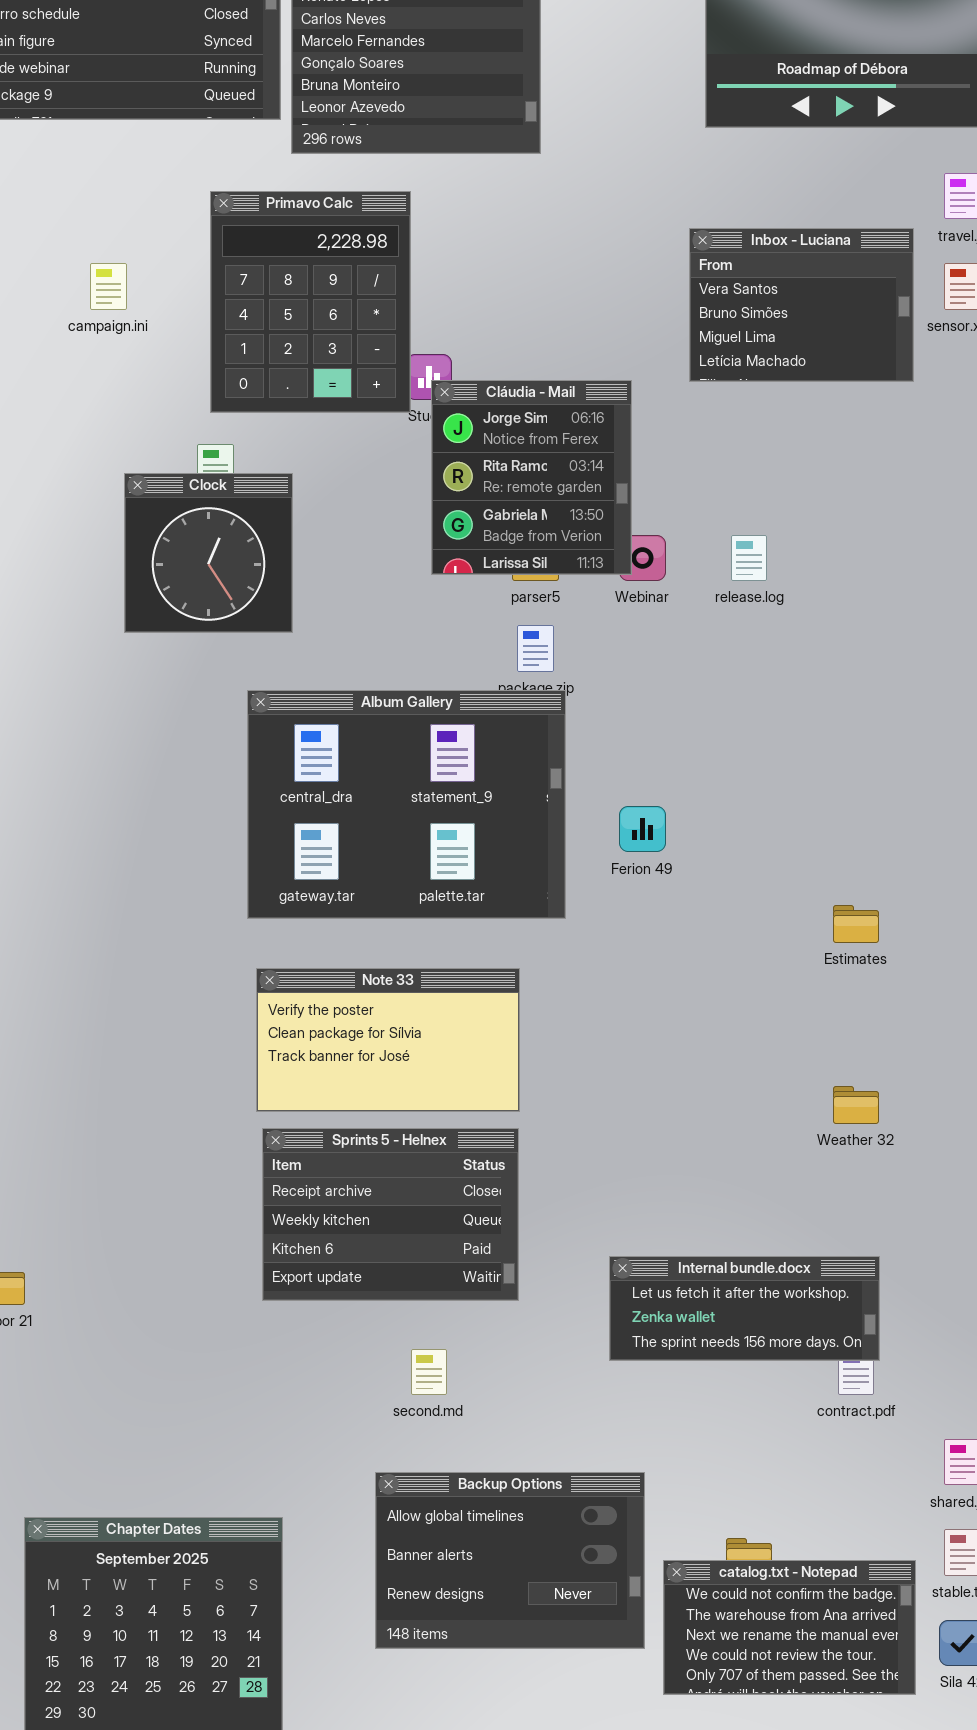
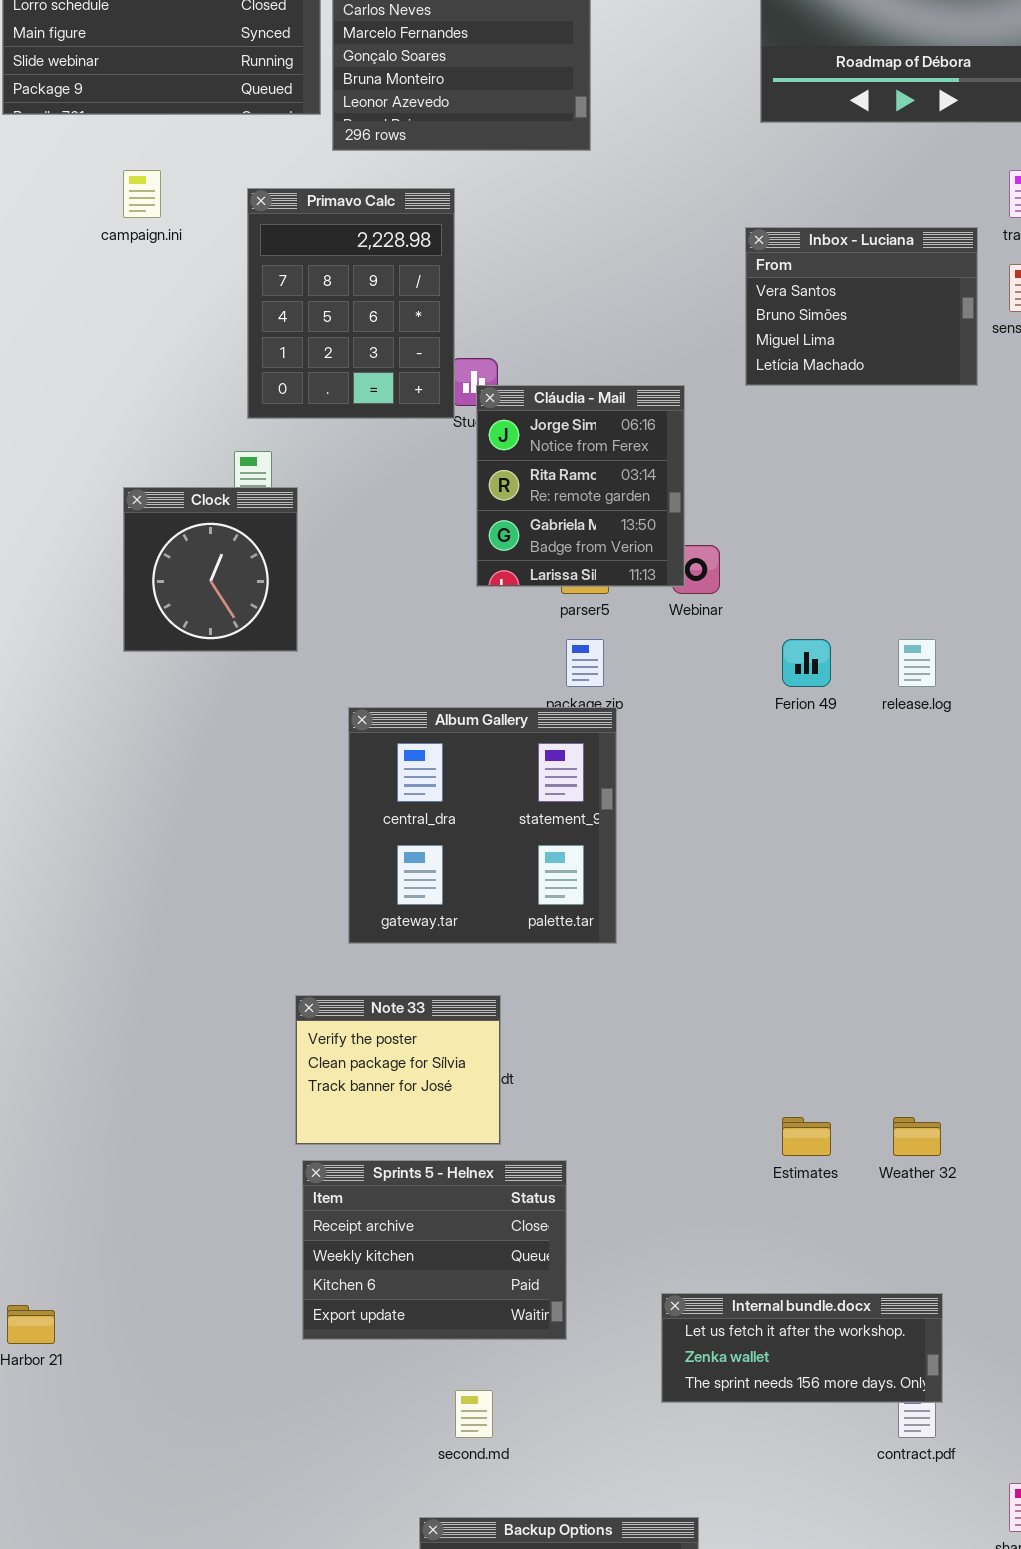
campaign.ini: [90,263,127,310] -> [123,170,161,218], moved
Clock: [124,473,293,633] -> [123,487,298,652], moved
release.log: [731,535,767,581] -> [898,639,936,687], moved
Album Gallery: [247,690,566,919] -> [348,707,617,944], resized
Ferion 49: [619,806,666,852] -> [782,639,831,687], moved
Estimates: [833,905,879,943] -> [782,1117,831,1156], moved
Note 33: [256,968,520,1112] -> [295,995,501,1145], resized

